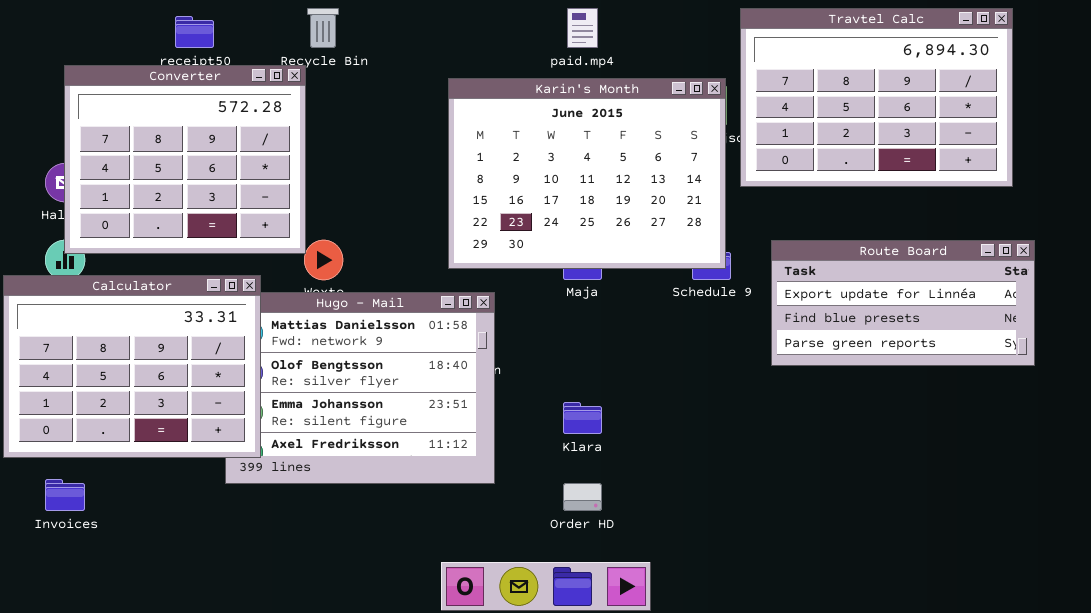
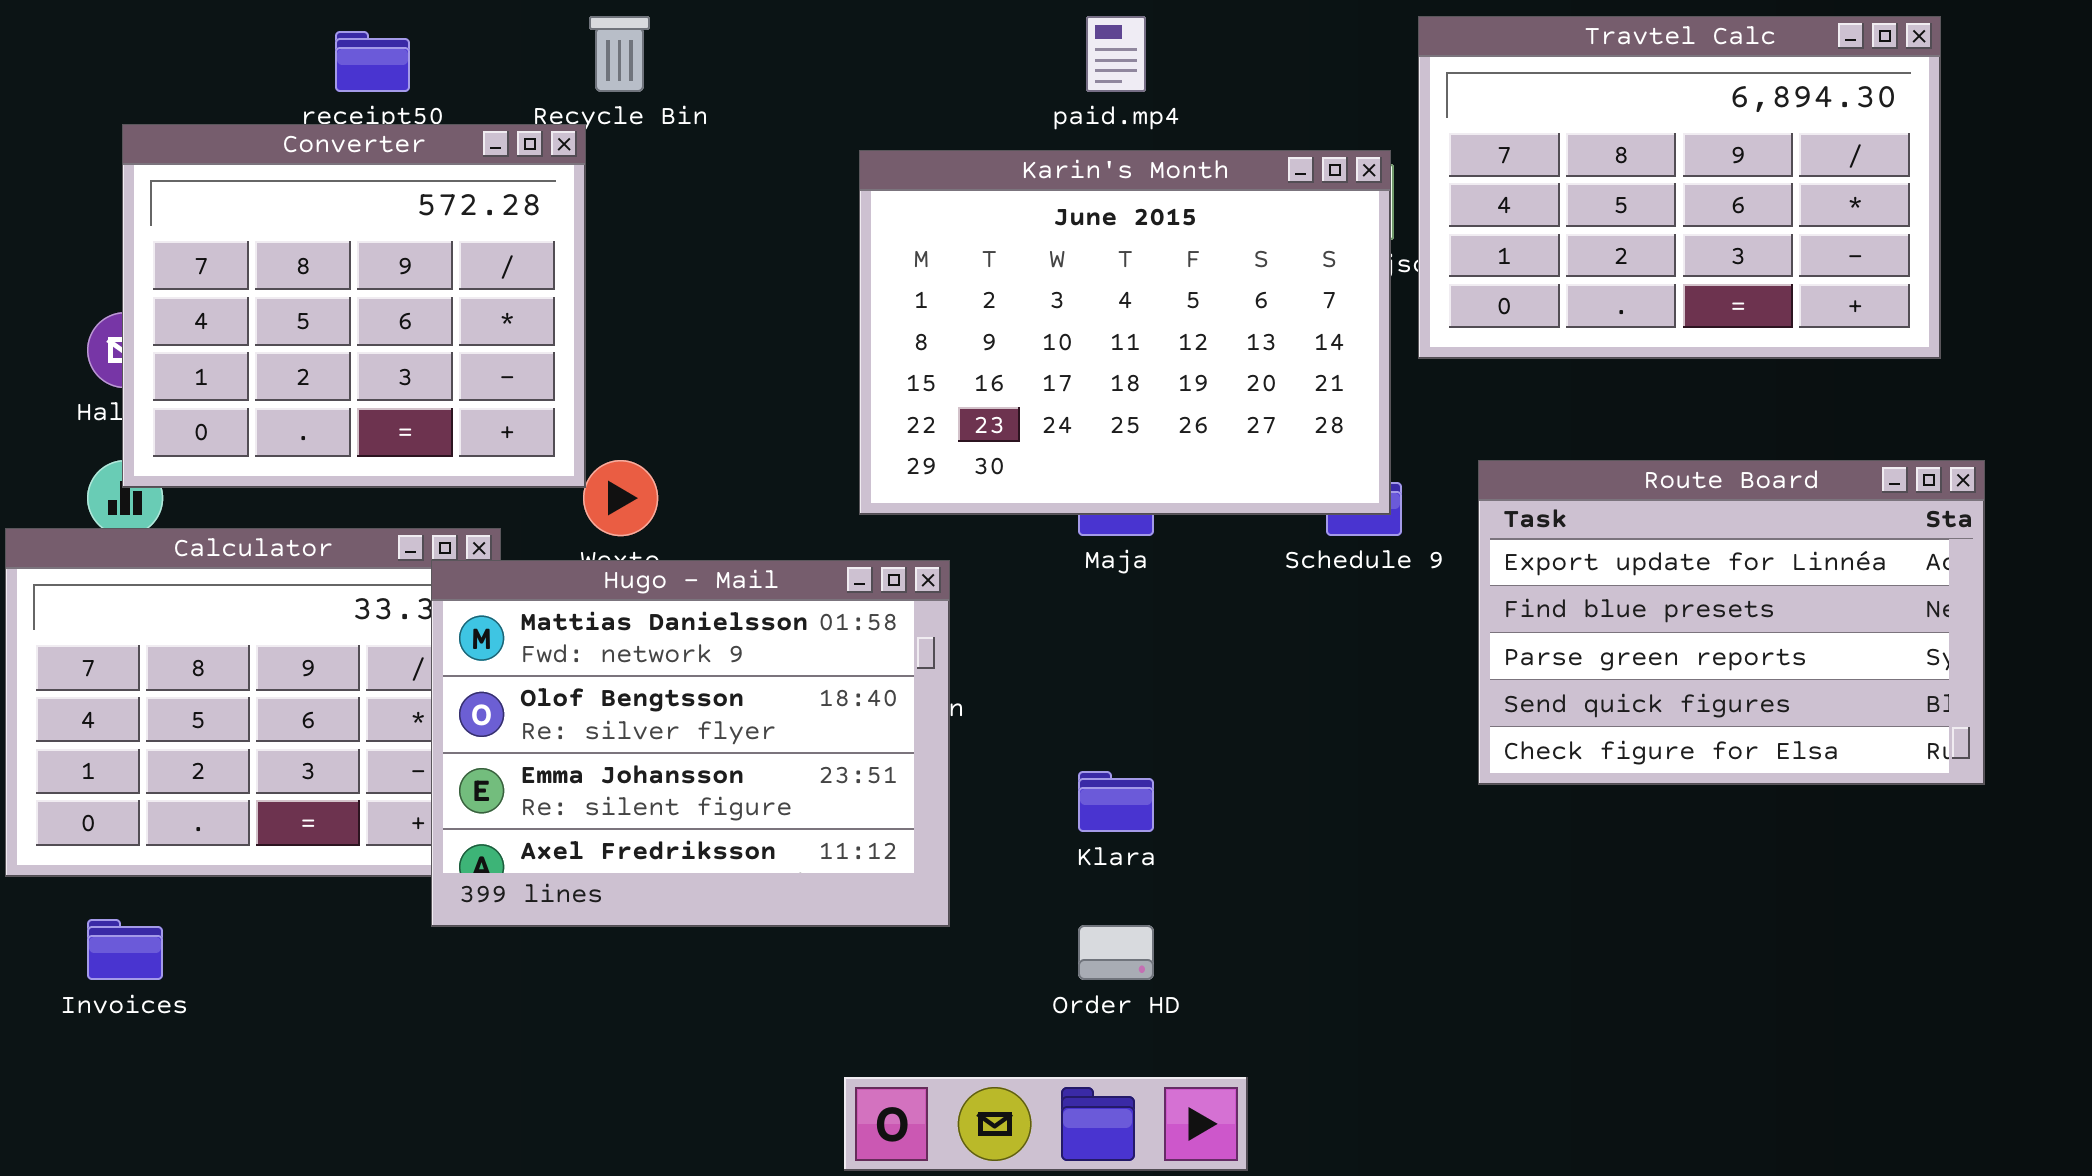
Route Board: [771,240,1035,366] -> [1478,460,1985,785], resized
Hugo - Mail: [225,292,495,484] -> [431,560,950,927], raised

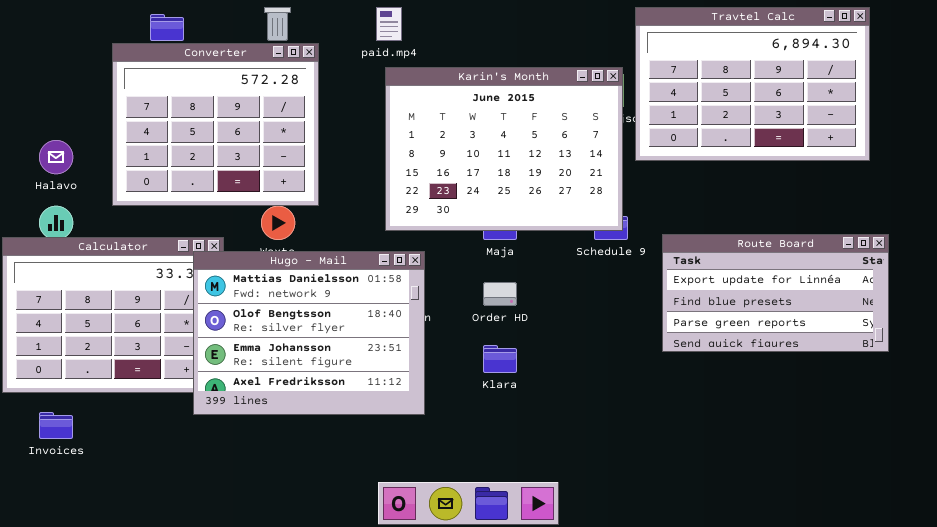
paid.mp4: [1086,16,1146,92] -> [376,7,402,41], moved
Converter: [122,124,586,488] -> [112,43,319,206], moved
Route Board: [1478,460,1985,785] -> [662,234,889,352], resized
Order HD: [1078,925,1154,980] -> [483,282,517,306], moved

